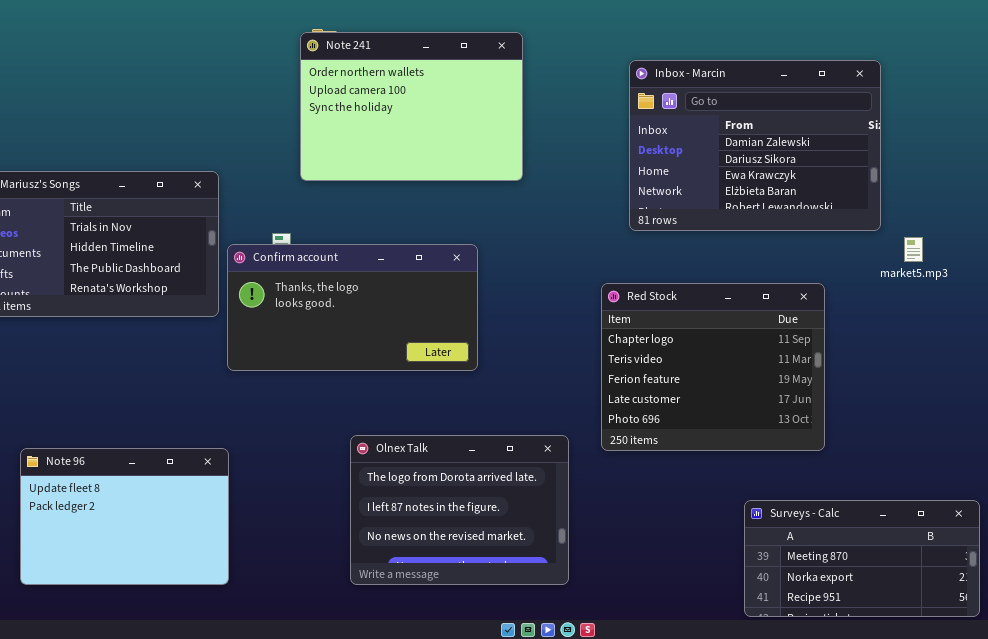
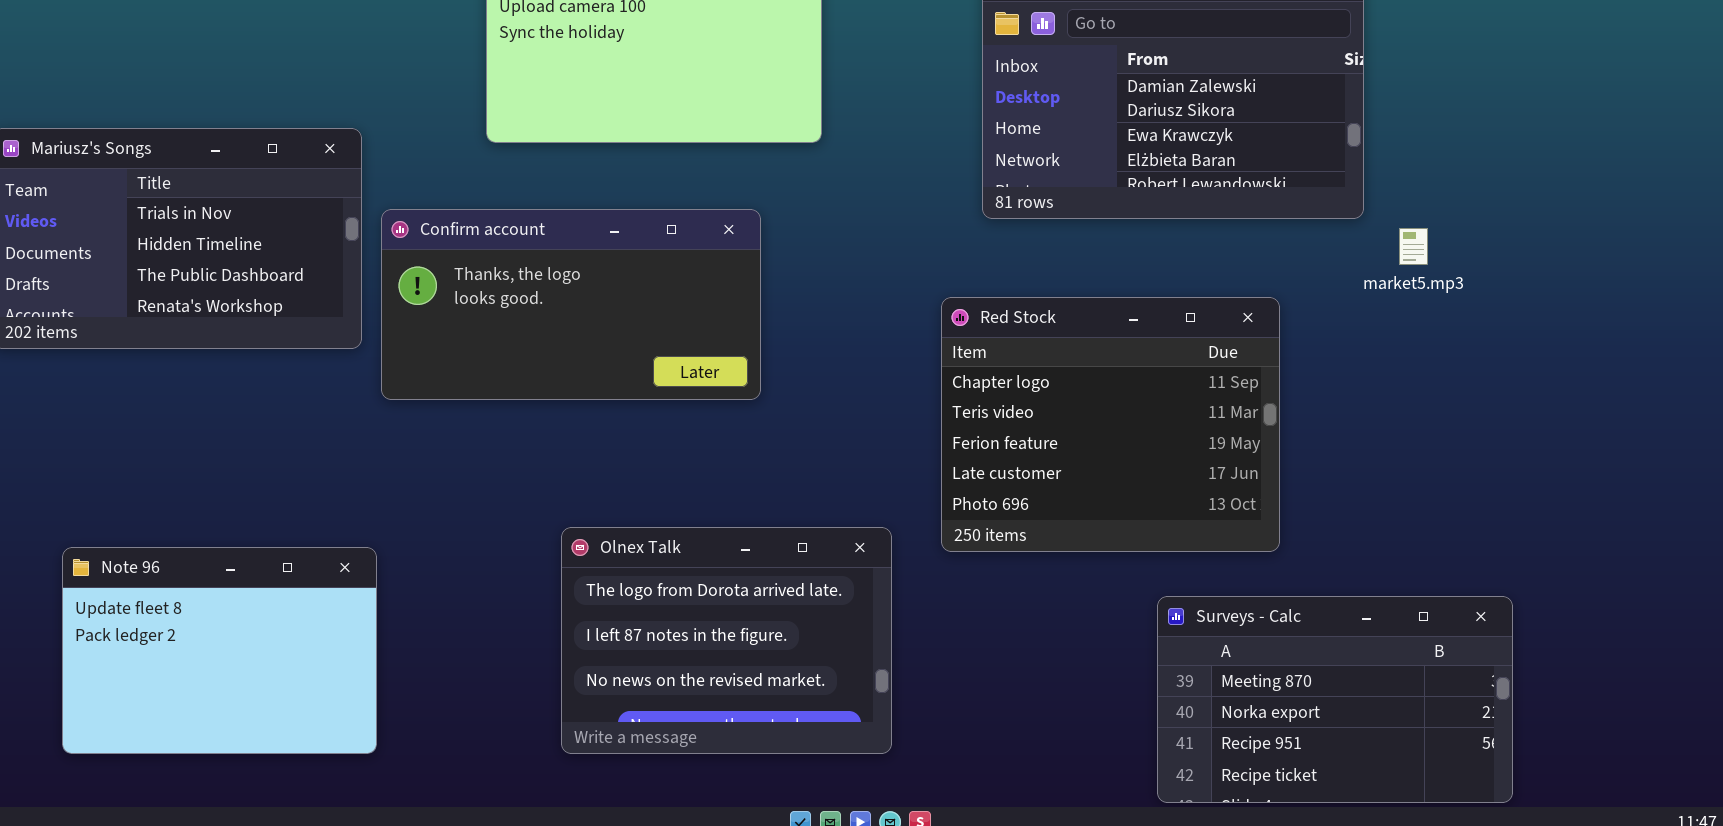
Confirm account: [227,244,478,371] -> [381,209,761,400], moved
Surveys - Calc: [744,500,980,617] -> [1157,596,1513,803], resized

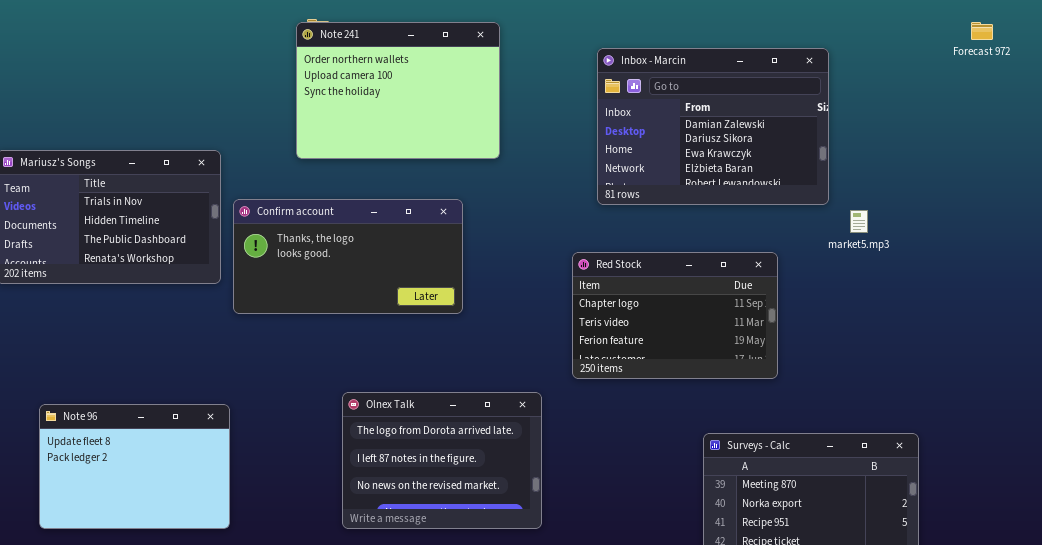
Red Stock: [941,297,1280,552] -> [572,252,778,379], resized

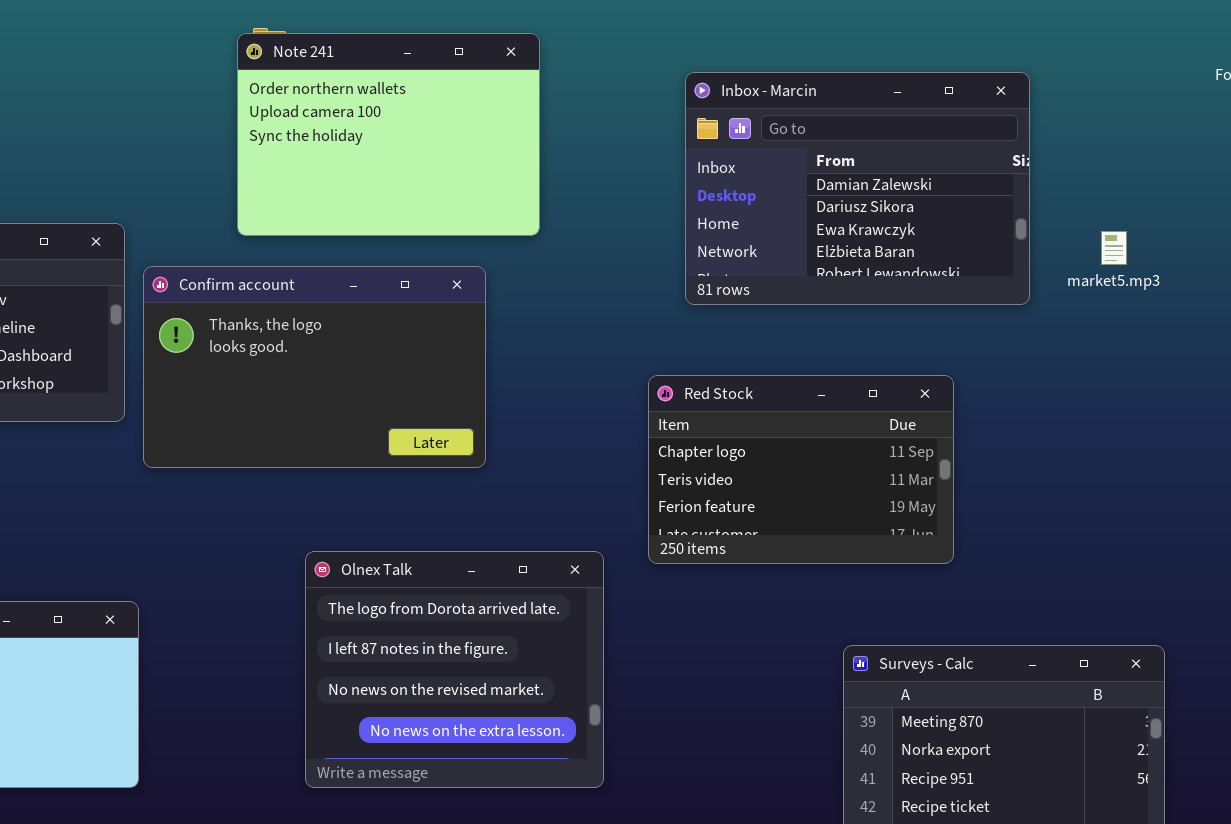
Confirm account: [233,199,463,314] -> [143,266,486,468], resized
market5.mp3: [850,210,868,233] -> [1101,231,1127,265], moved
Olnex Talk: [342,392,542,529] -> [305,551,604,788], resized

